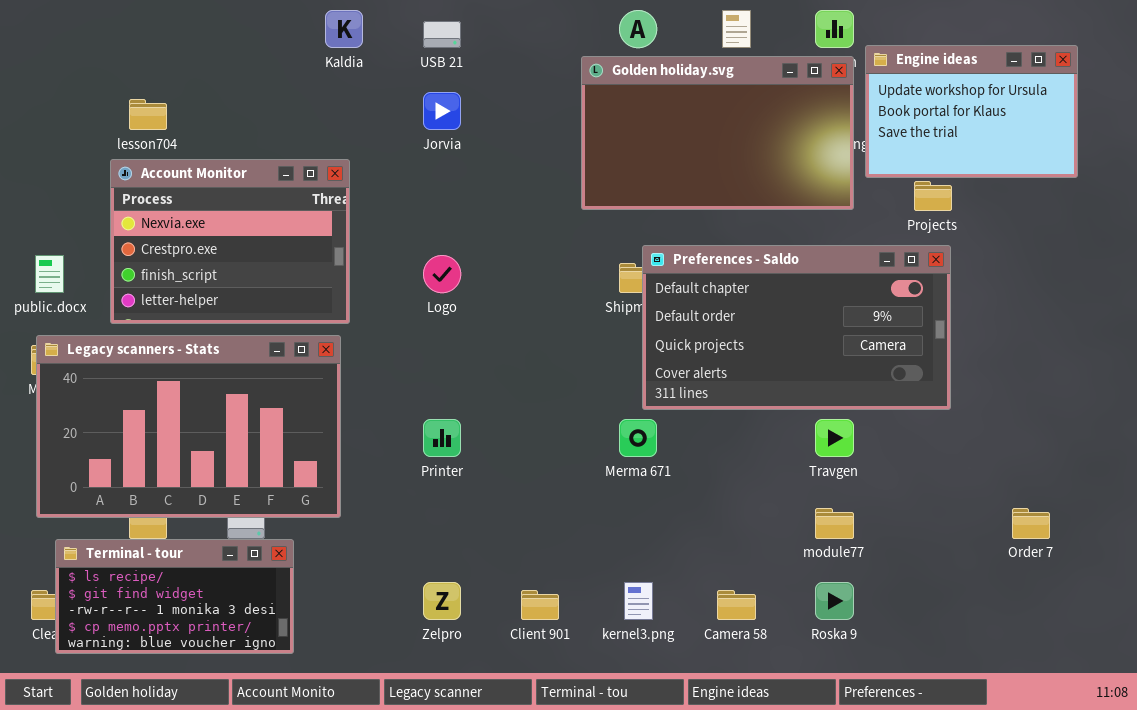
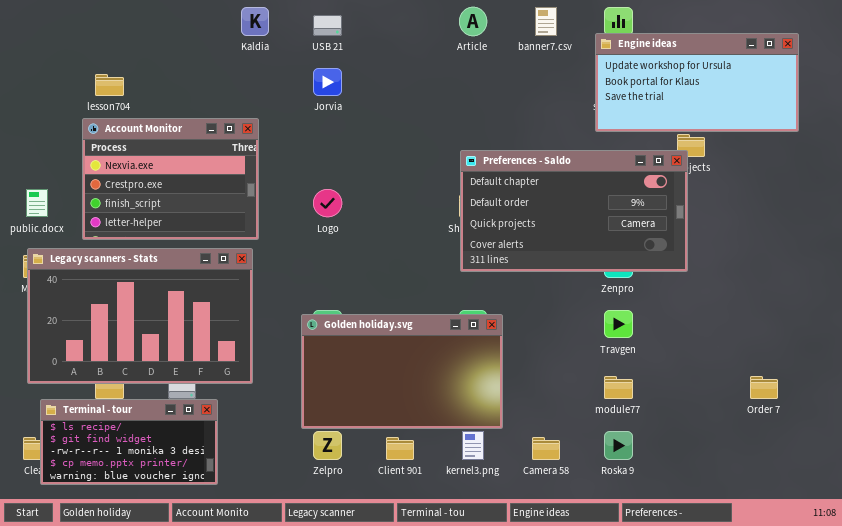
Engine ideas: [865,45,1078,178] -> [595,33,799,132], resized
Golden holiday.svg: [581,56,854,210] -> [301,314,503,429], moved
Preferences - Saldo: [642,245,951,410] -> [460,150,688,272], moved

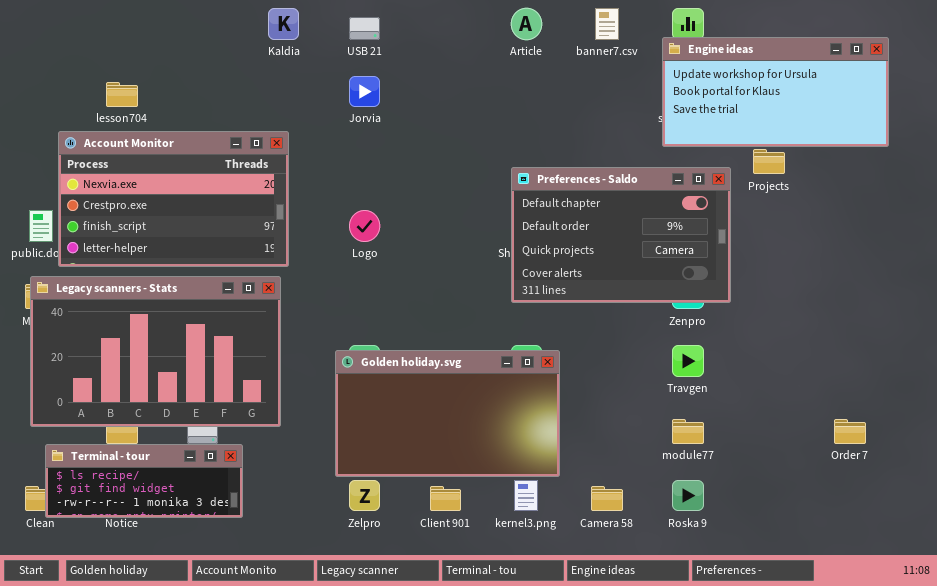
Account Monitor: [82,118,259,240] -> [58,131,289,267], resized
Preferences - Saldo: [460,150,688,272] -> [511,167,731,303], resized
Terminal - tour: [40,399,218,485] -> [45,444,243,518], resized

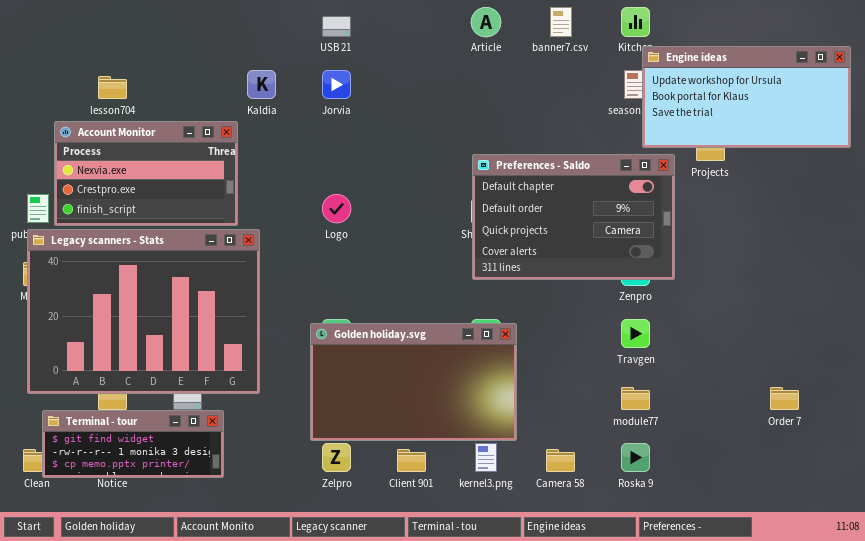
Kaldia: [268,8,299,40] -> [247,70,276,99], moved
Engine ideas: [662,37,889,147] -> [642,46,851,148], moved
Account Monitor: [58,131,289,267] -> [54,121,238,226], resized
Legacy scanners - Stats: [30,276,281,427] -> [27,229,260,394], resized
Terminal - tour: [45,444,243,518] -> [42,410,224,478], scrolled down 1 row

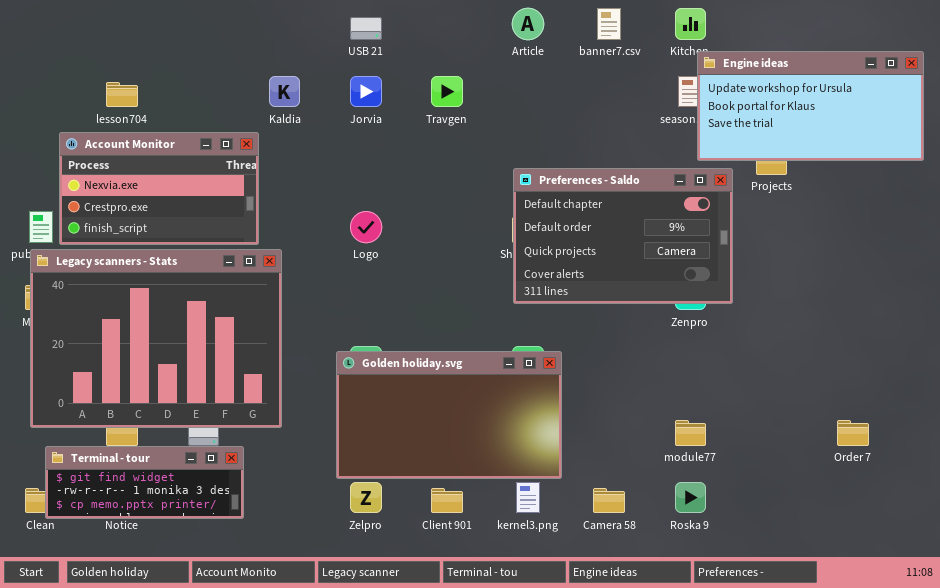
Travgen: [621,319,650,348] -> [431,76,463,107], moved

